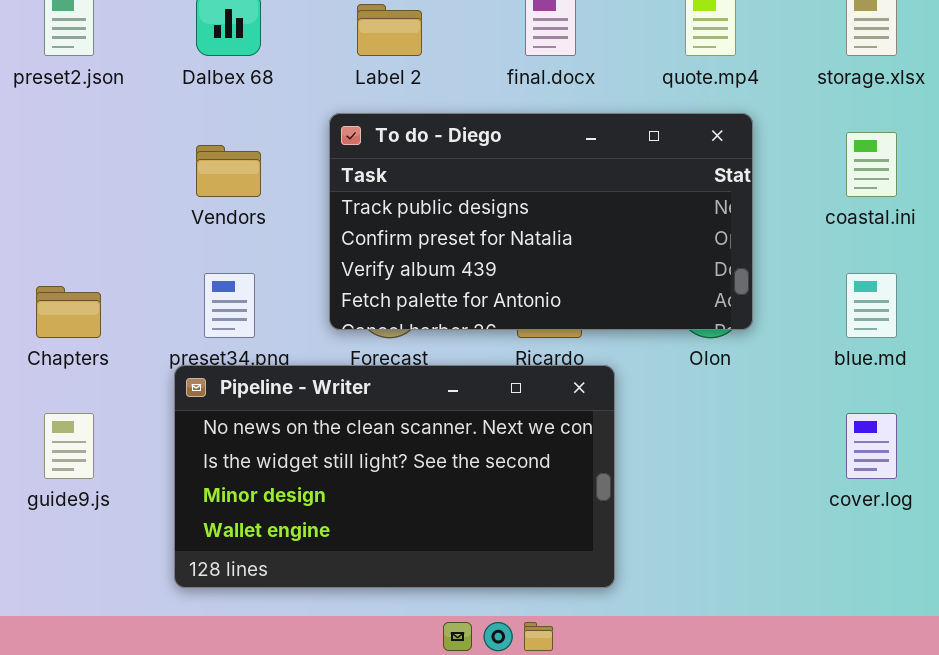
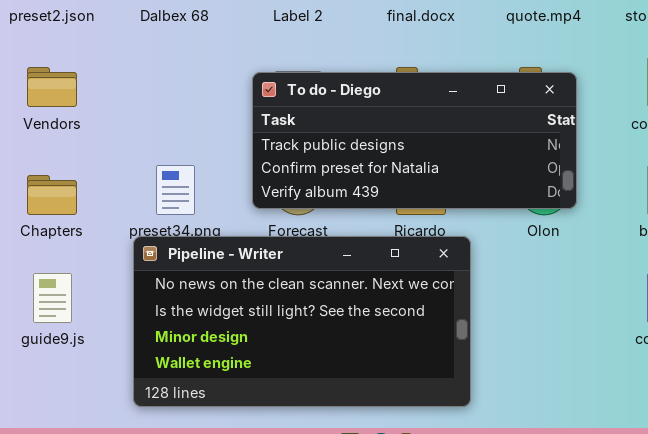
To do - Diego: [329,113,753,330] -> [252,72,577,209], resized
Vendors: [196,145,261,197] -> [27,67,77,107], moved

